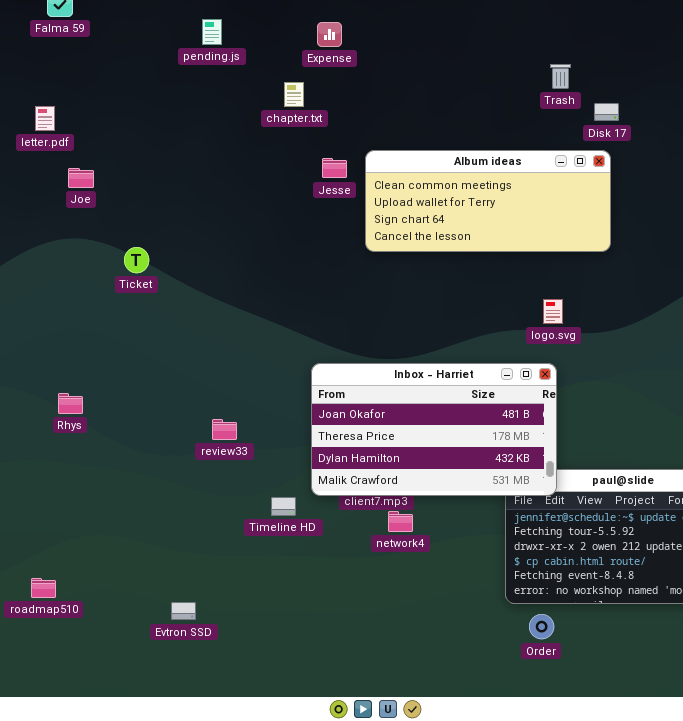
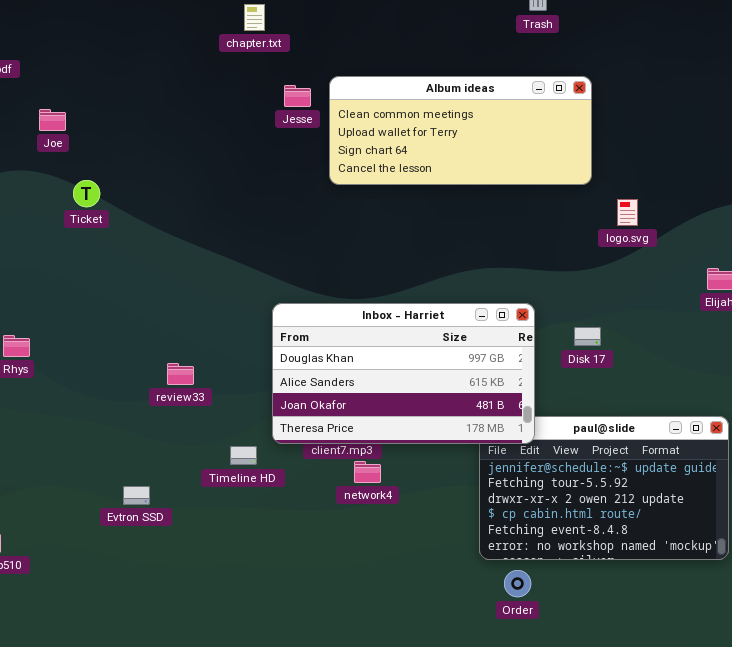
Disk 17: [594,103,619,121] -> [574,327,601,346], moved
Joe: [68,168,94,188] -> [39,109,66,131], moved
logo.svg: [543,299,563,324] -> [617,199,638,226], moved
Inbox - Harriet: [311,363,557,496] -> [272,303,535,444], scrolled up 2 rows
Evtron SSD: [171,602,196,620] -> [123,486,150,505], moved

